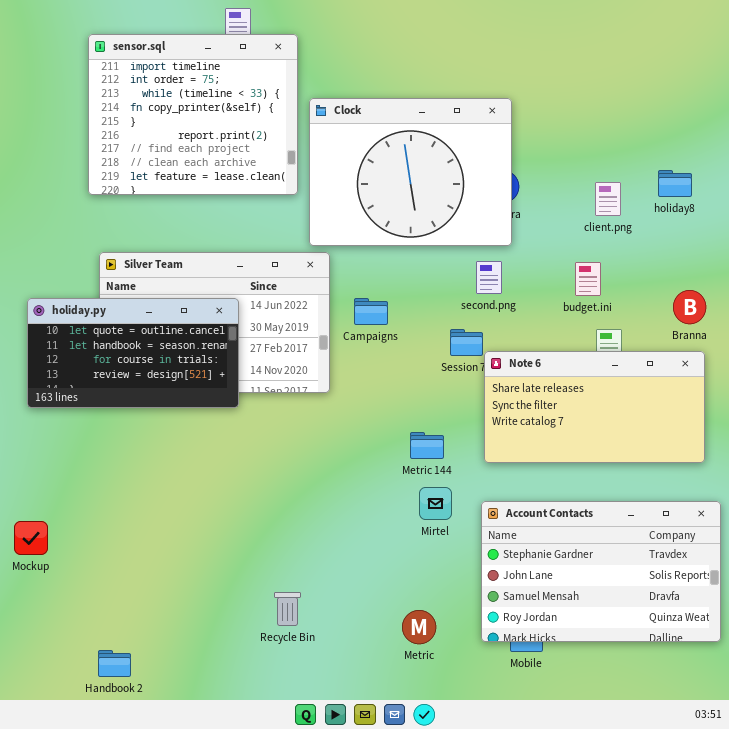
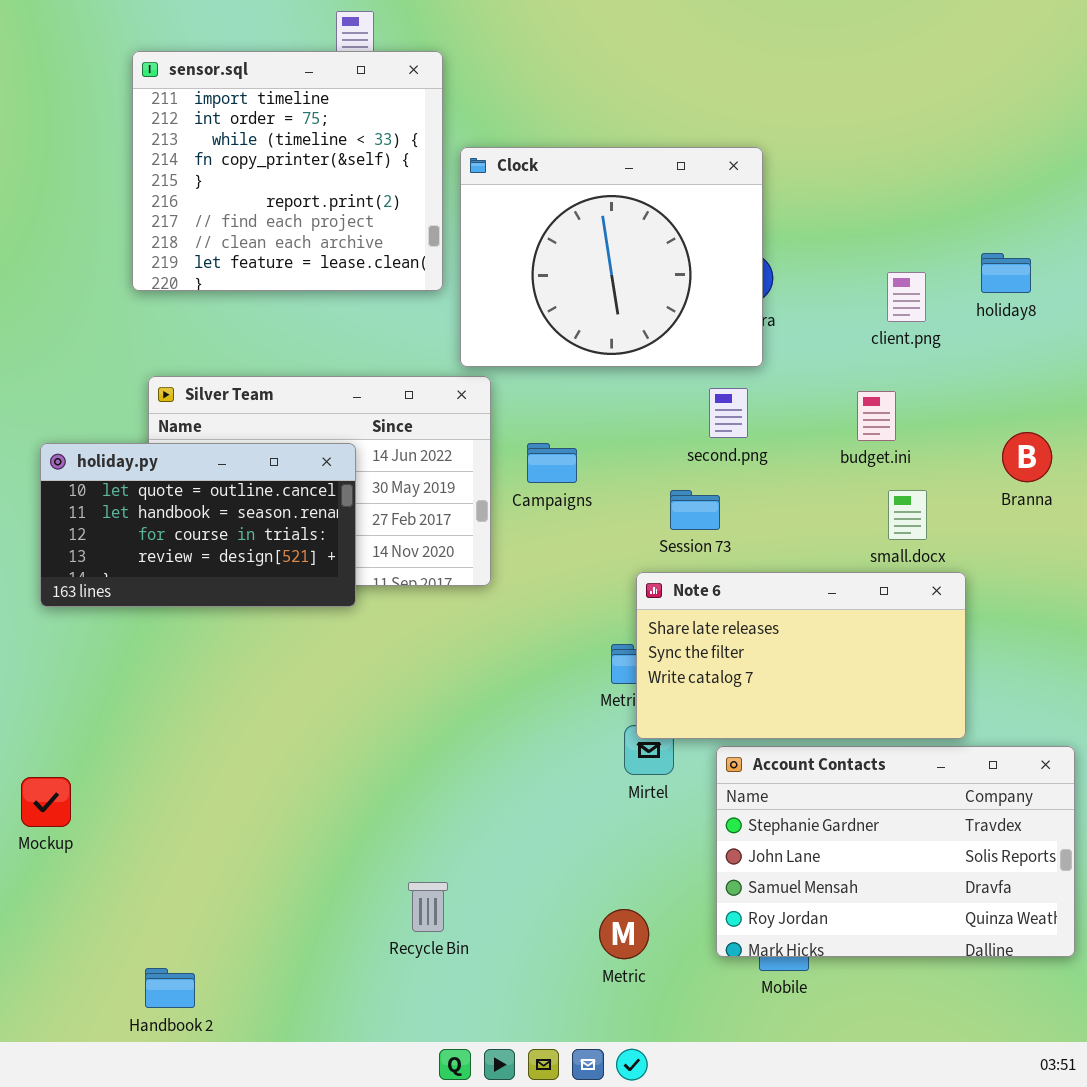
Note 6: [484,351,705,463] -> [636,572,966,739], moved

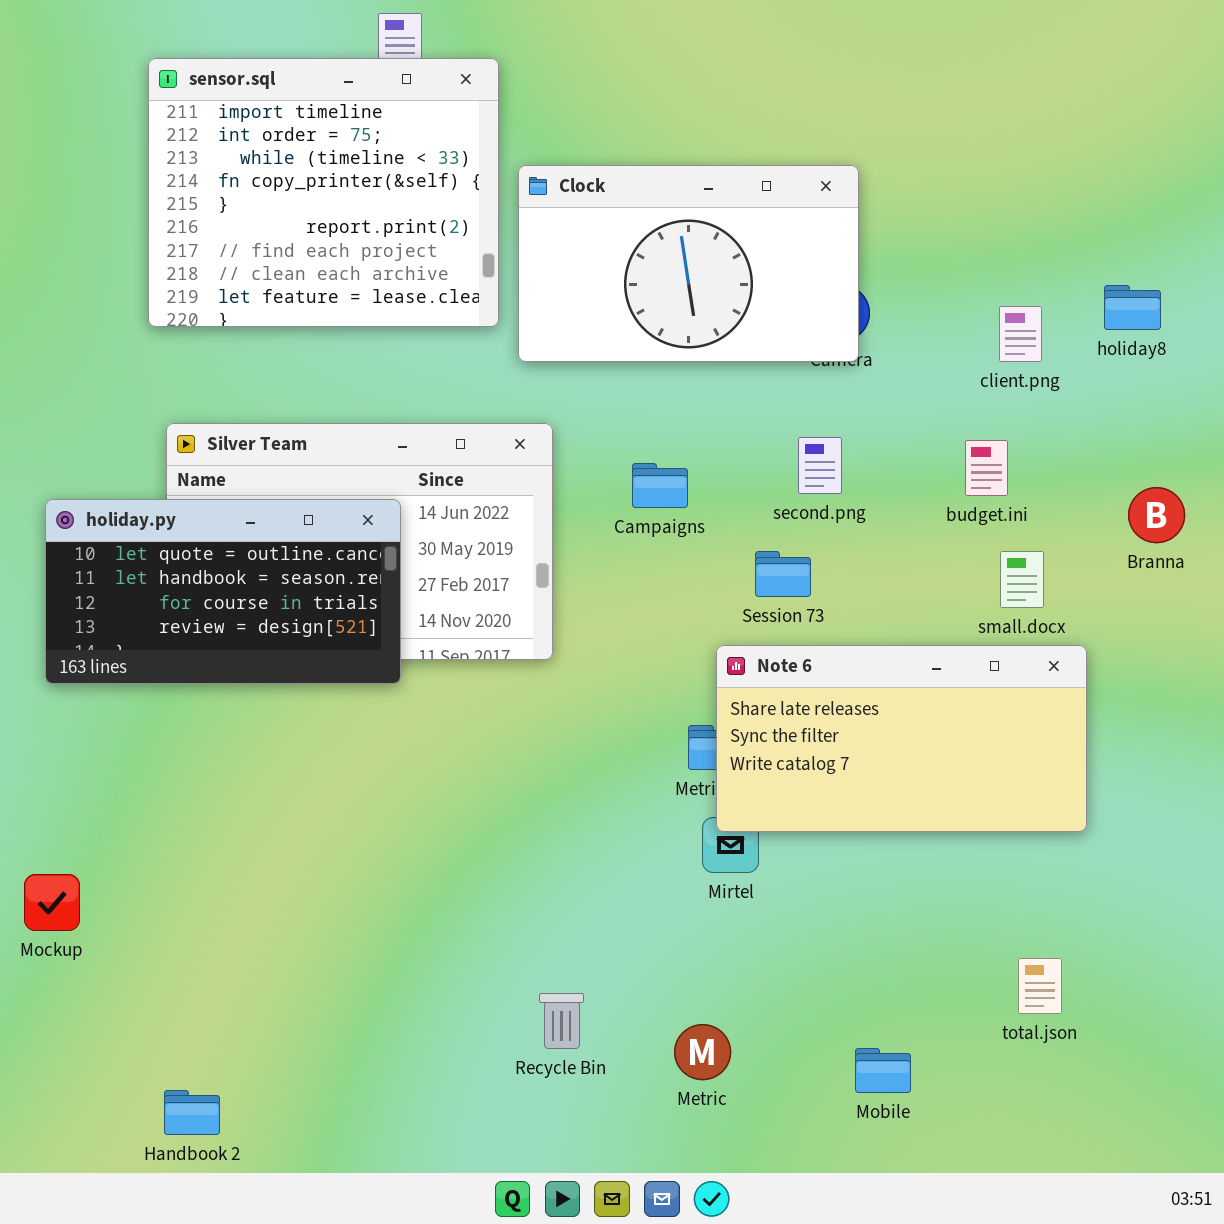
Clock: [460,147,763,367] -> [518,165,859,362], resized
Campaigns: [527,443,577,483] -> [632,463,688,508], moved
Account Contacts: [716,746,1075,957] -> none, closed
Recycle Bin: [408,882,448,932] -> [539,993,584,1049], moved

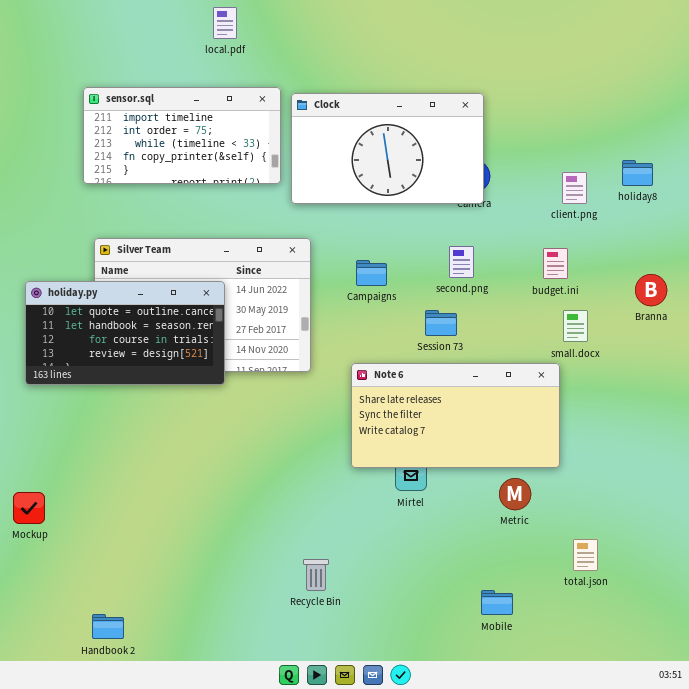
sensor.sql: [148,58,499,327] -> [83,87,281,184], resized
Note 6: [716,645,1087,832] -> [351,363,560,468], moved
Metric: [674,1024,731,1080] -> [499,478,531,510], moved

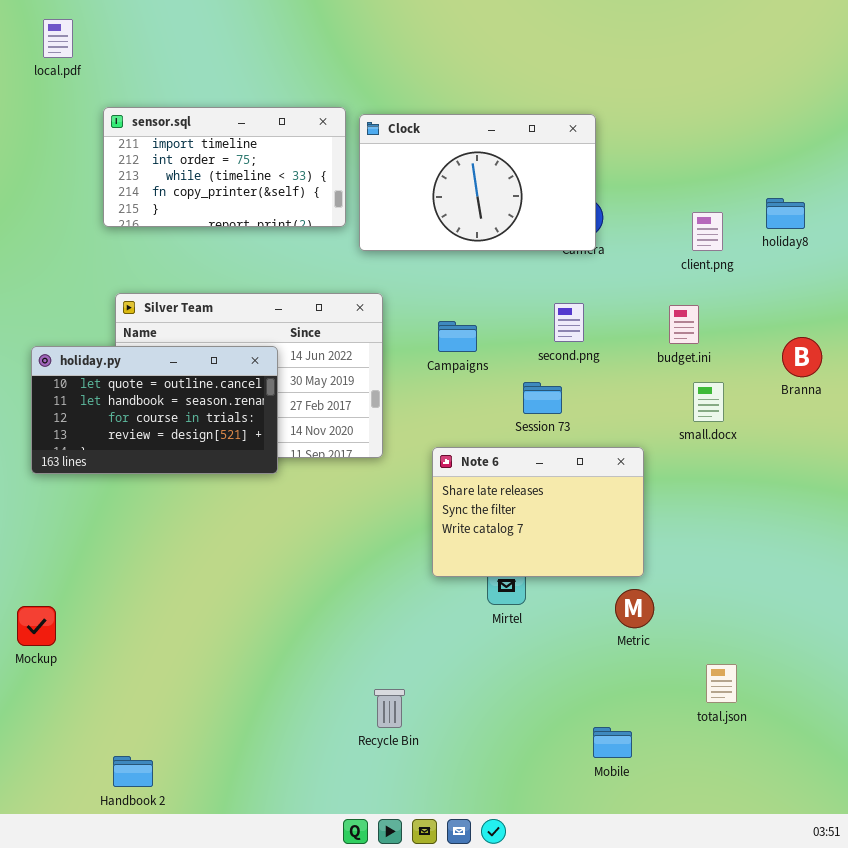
local.pdf: [213,7,237,39] -> [43,19,73,58], moved
Note 6: [351,363,560,468] -> [432,447,644,577], resized

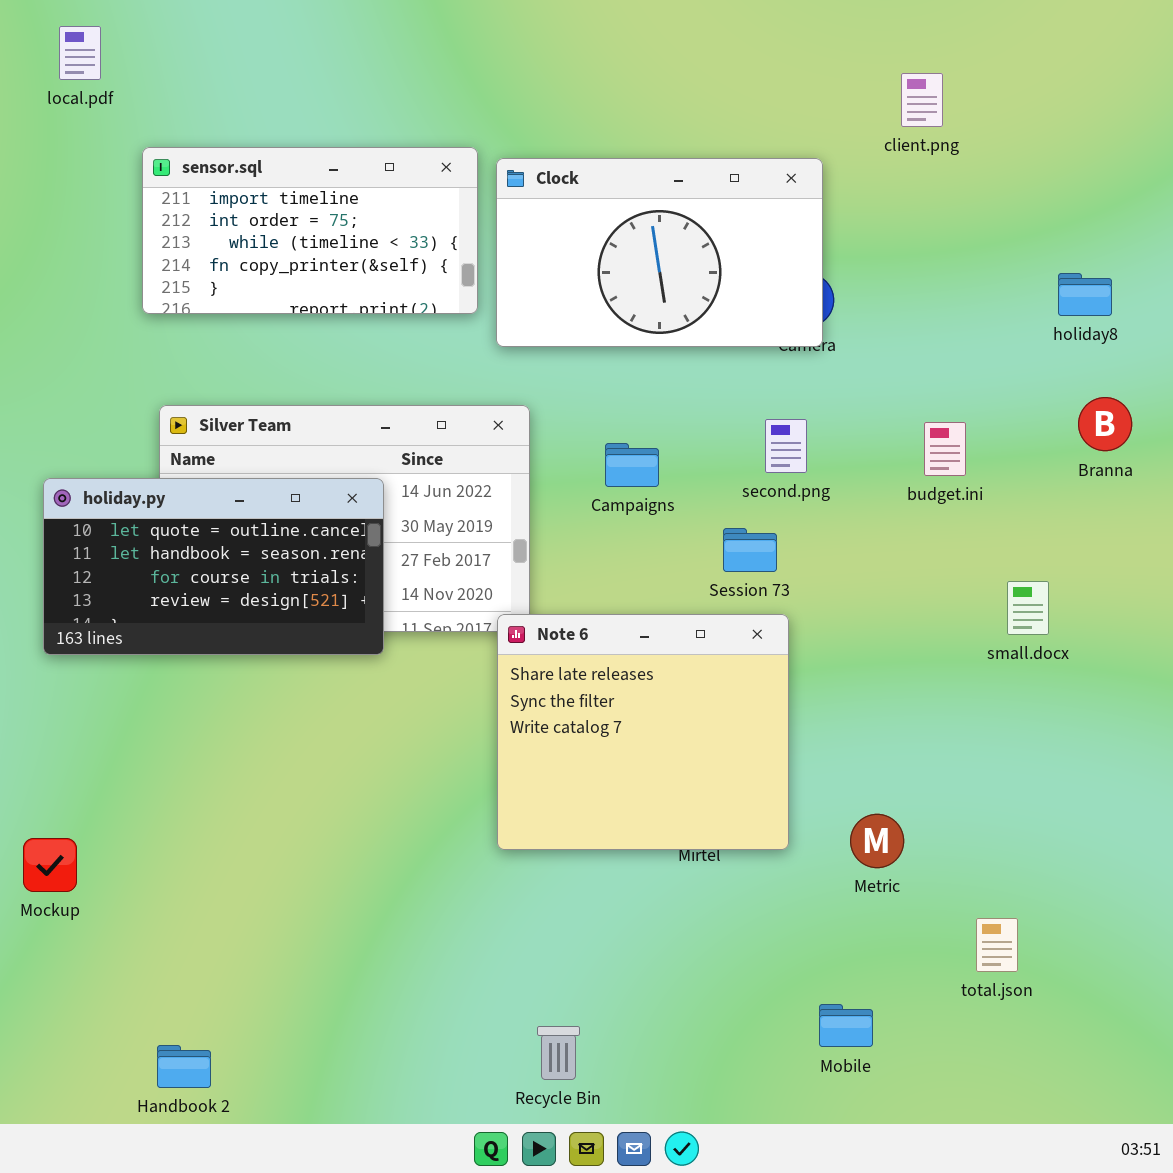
client.png: [692,212,723,251] -> [901,73,943,127], moved
Branna: [782,337,822,377] -> [1078,397,1132,451], moved
small.docx: [693,382,724,422] -> [1007,581,1049,635], moved
Note 6: [432,447,644,577] -> [497,614,789,850], moved, resized
Recycle Bin: [374,689,405,728] -> [537,1026,580,1080], moved

